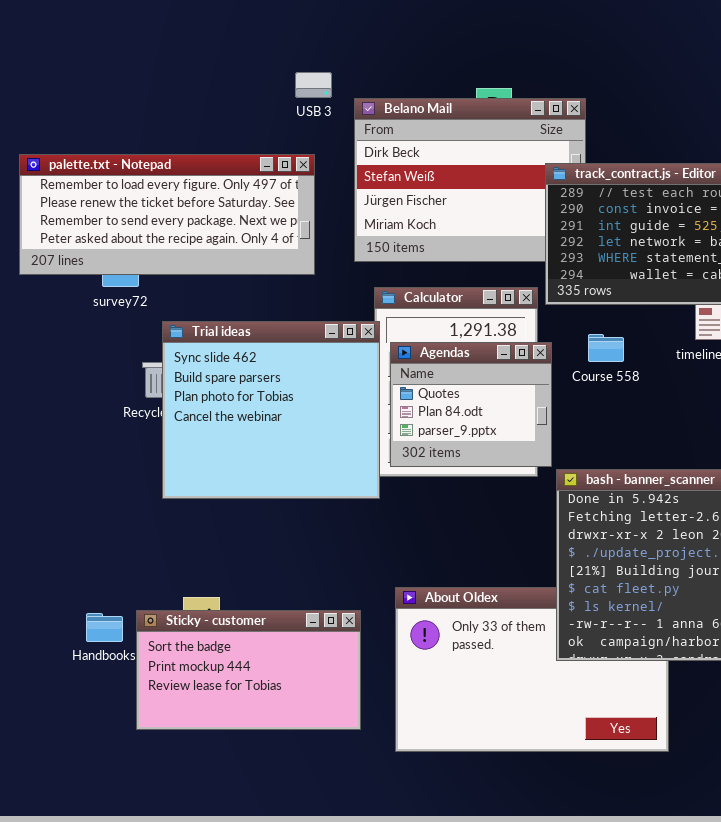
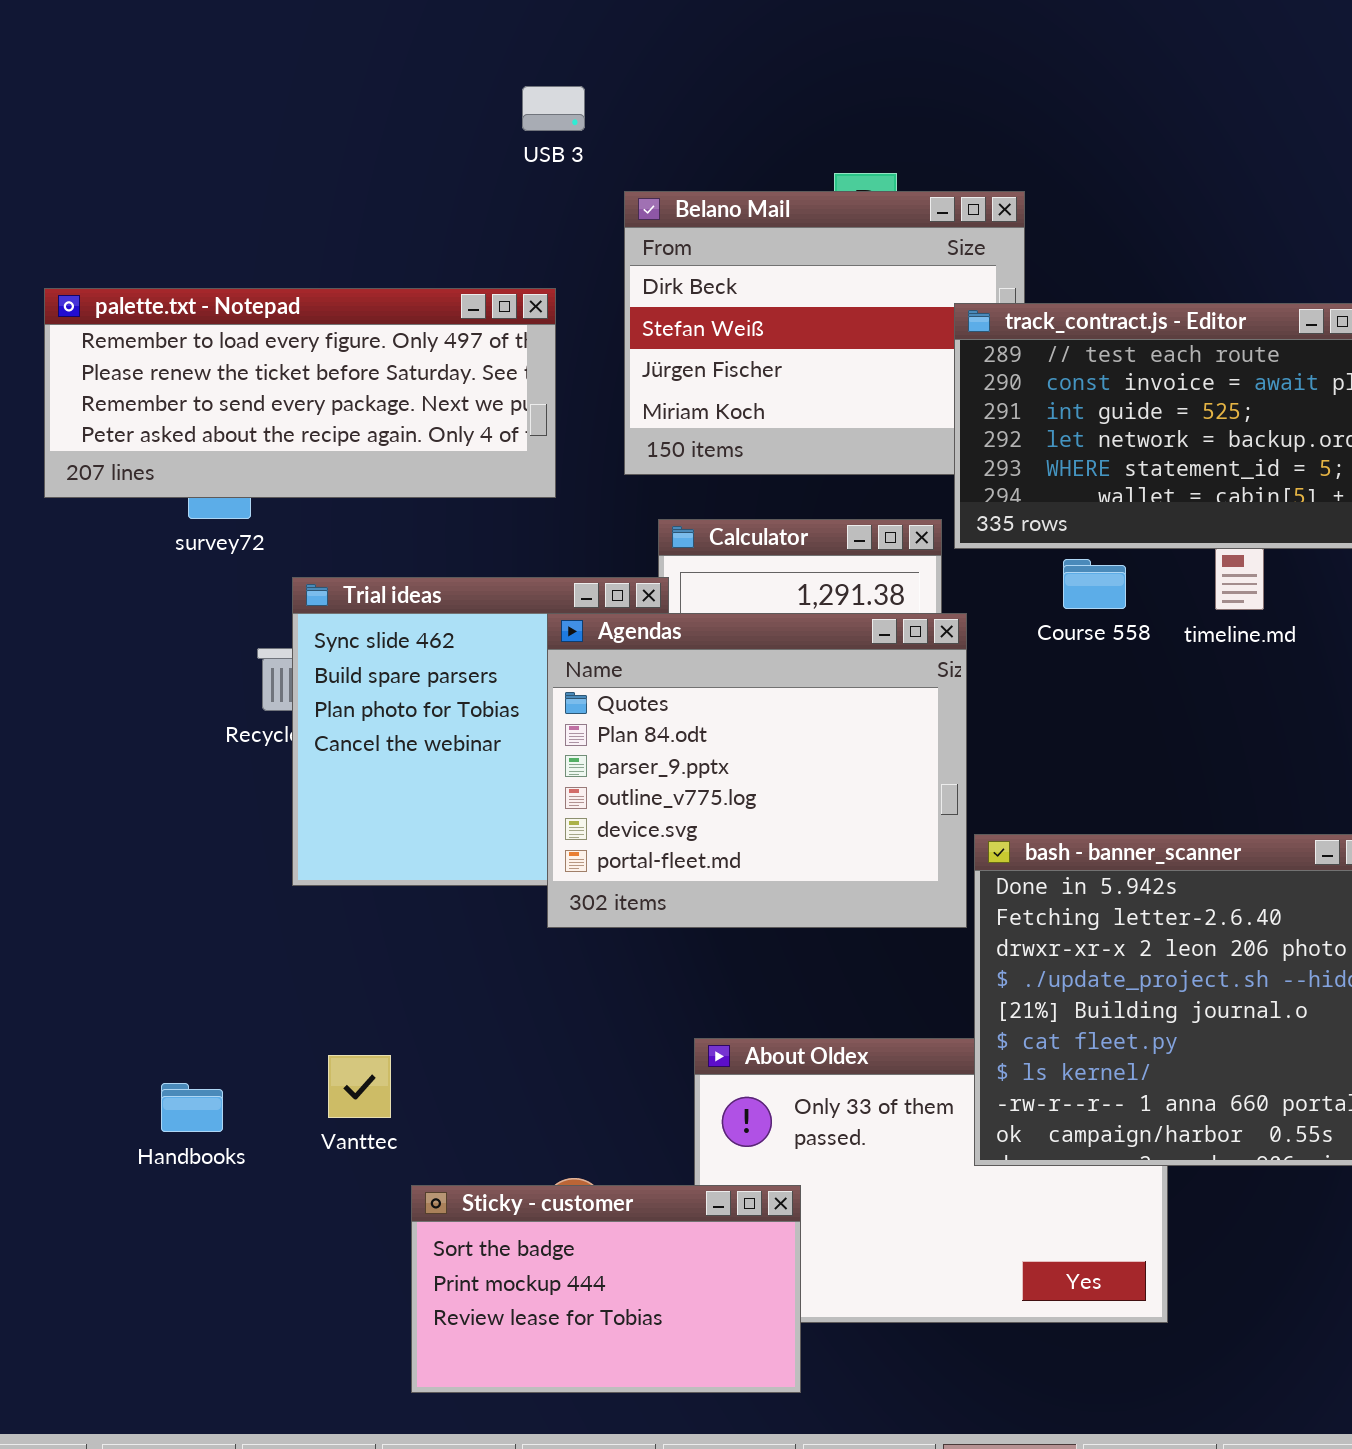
USB 3: [295,72,332,98] -> [522,86,585,131], moved
Course 558: [588,334,624,362] -> [1063,559,1126,609], moved
Agendas: [390,342,552,467] -> [547,613,967,928], resized
Sticky - customer: [136,610,361,730] -> [411,1185,801,1393], moved

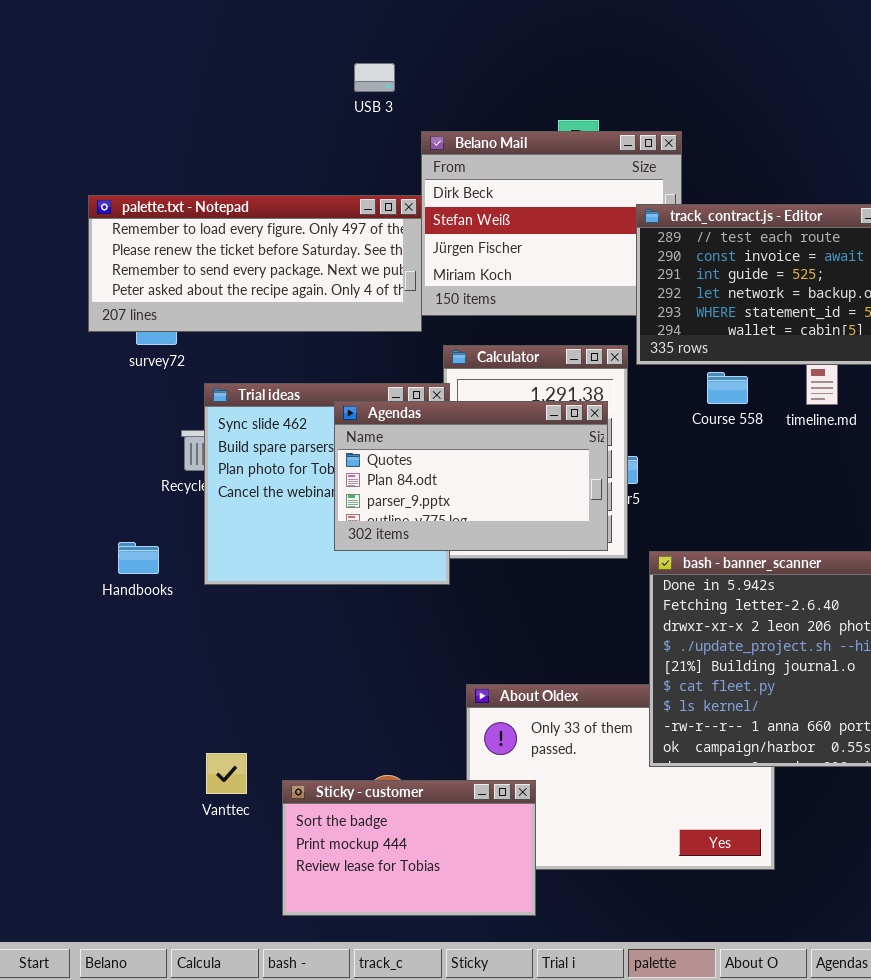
palette.txt - Notepad: [44,288,556,498] -> [88,195,422,332], moved
Agendas: [547,613,967,928] -> [334,401,608,551], moved, resized
Vanttec: [328,1055,391,1118] -> [206,753,247,794], moved
Handbooks: [161,1083,223,1132] -> [118,542,159,574], moved

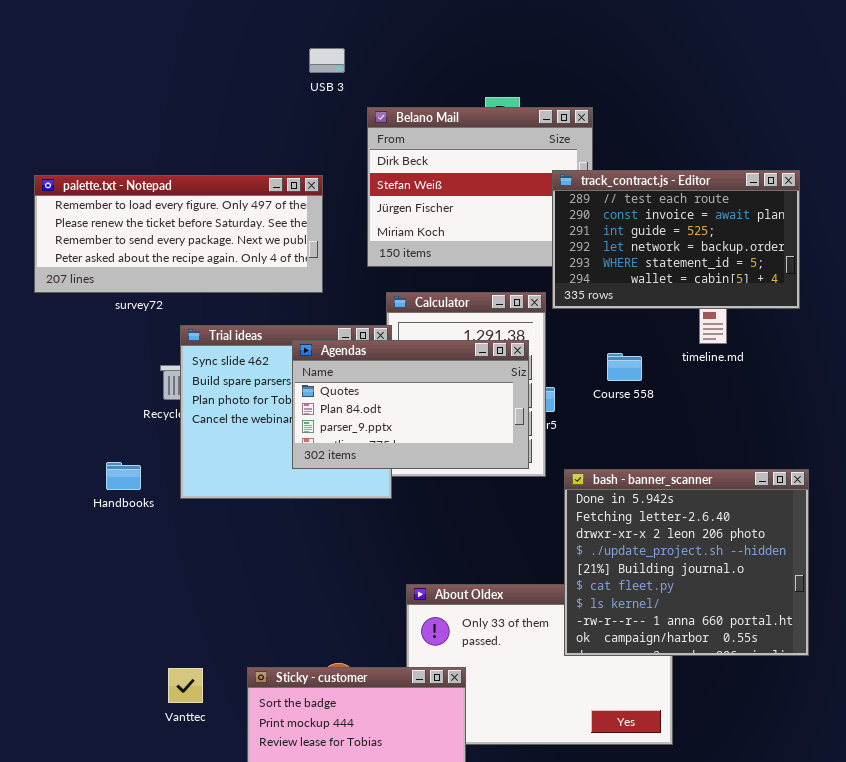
palette.txt - Notepad: [88,195,422,332] -> [34,175,323,293], moved
Course 558: [707,372,748,404] -> [607,353,642,381], moved
Vanttec: [206,753,247,794] -> [168,668,203,703], moved

